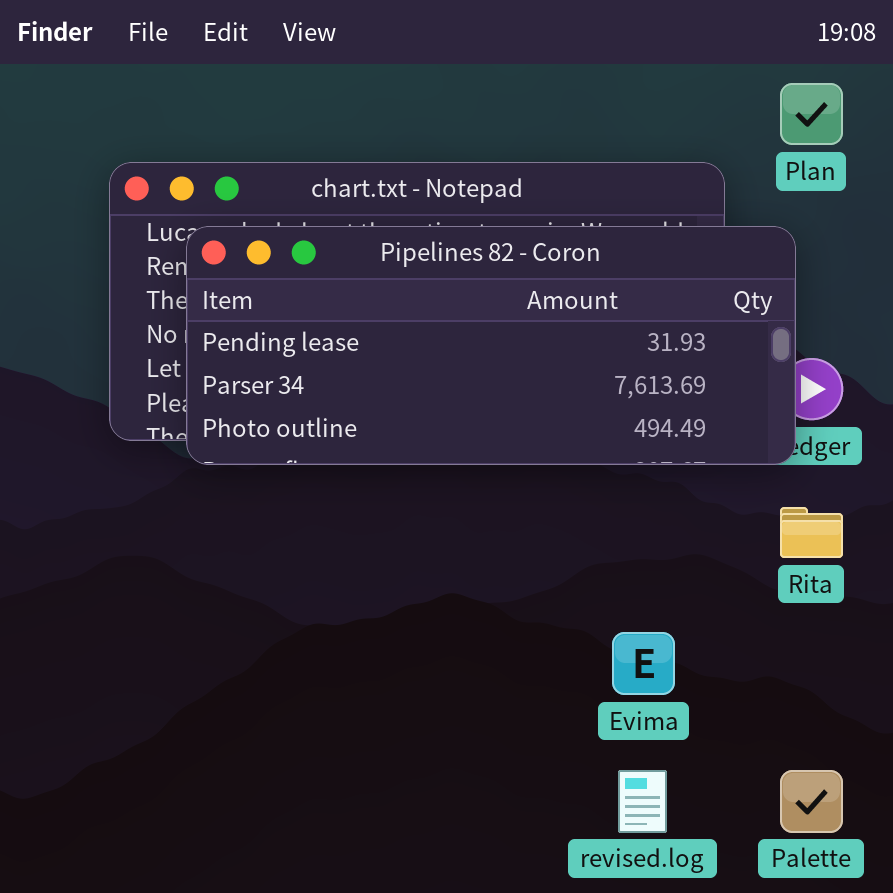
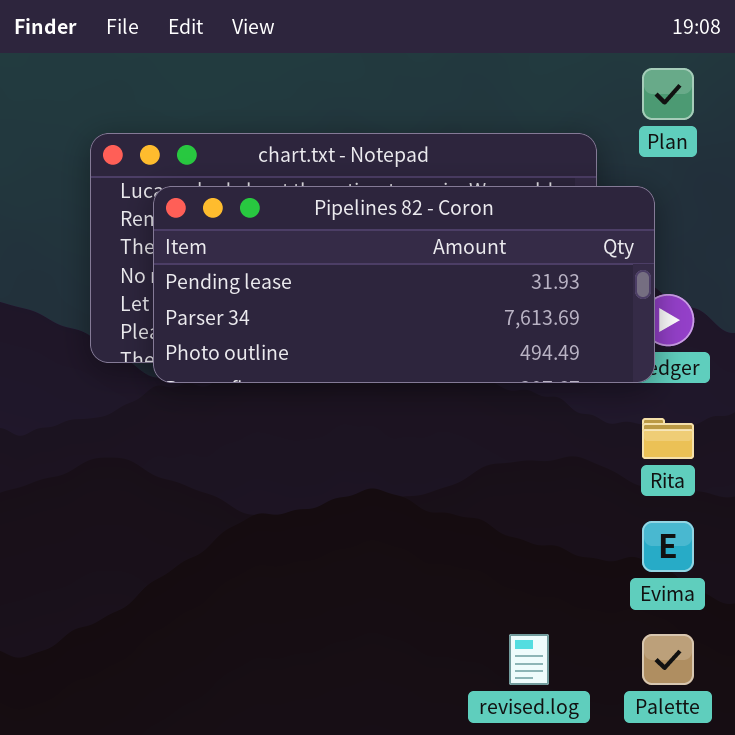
Evima: [612,632,675,695] -> [642,521,694,572], moved

